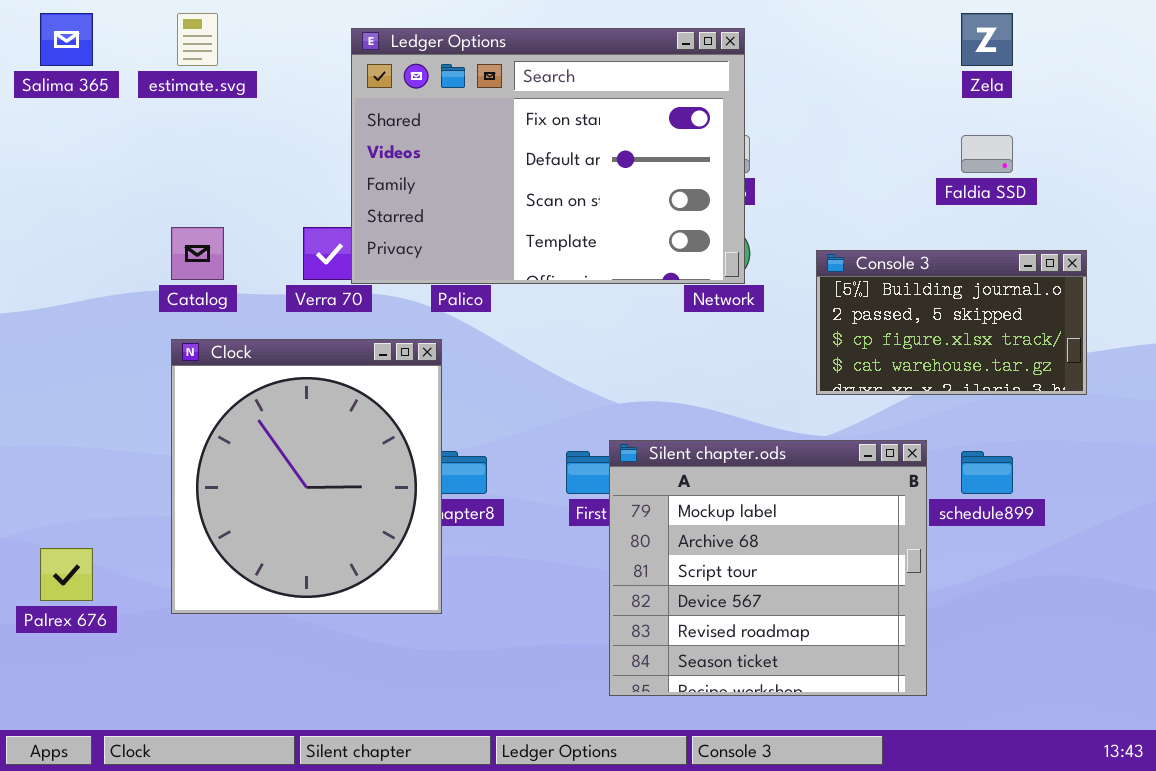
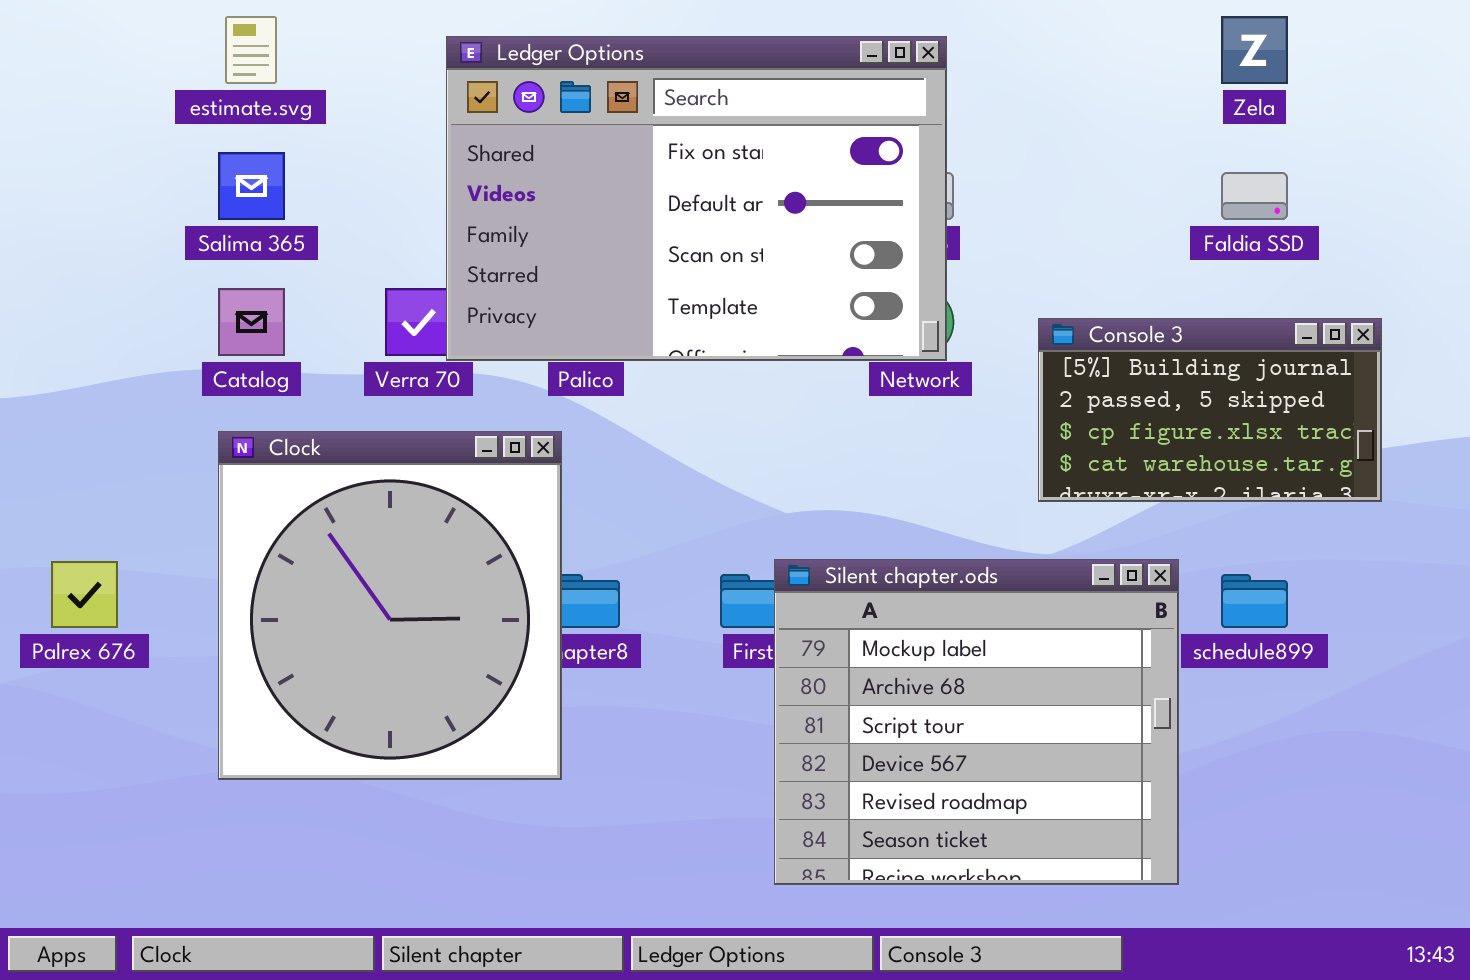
Salima 365: [40,13,93,66] -> [218,152,285,220], moved
Palrex 676: [40,548,93,601] -> [51,561,118,628], moved

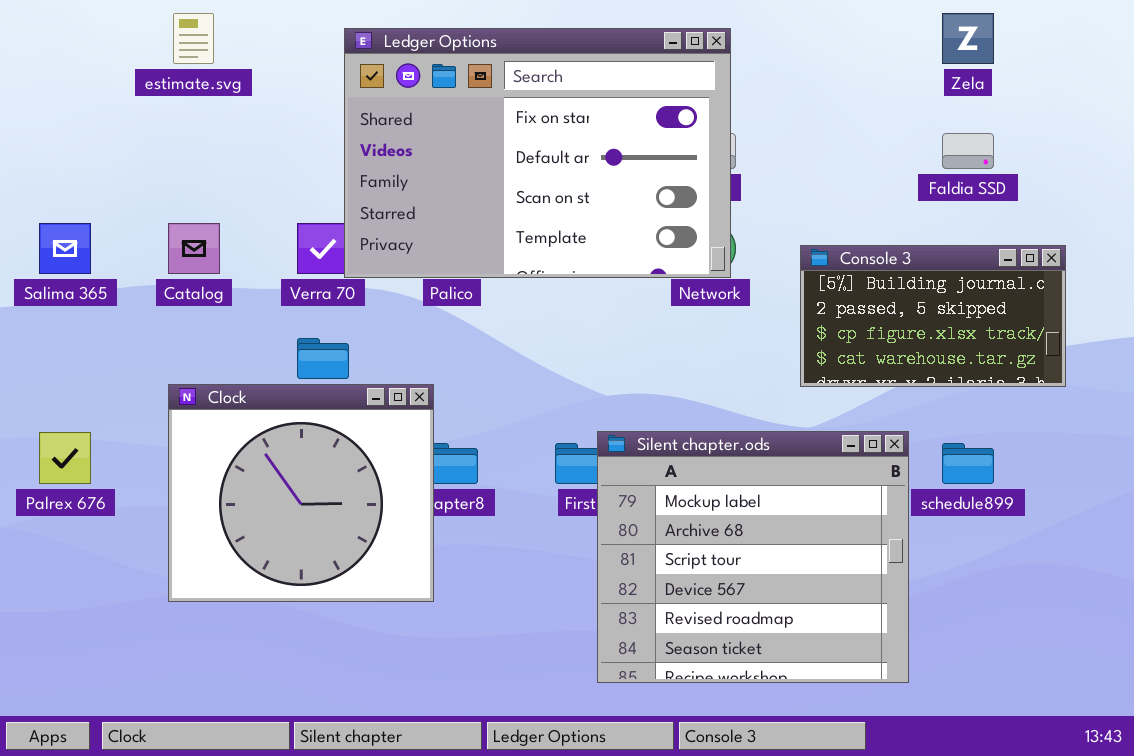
Salima 365: [218,152,285,220] -> [39,223,91,274], moved
Clock: [218,431,562,780] -> [168,384,434,602], resized

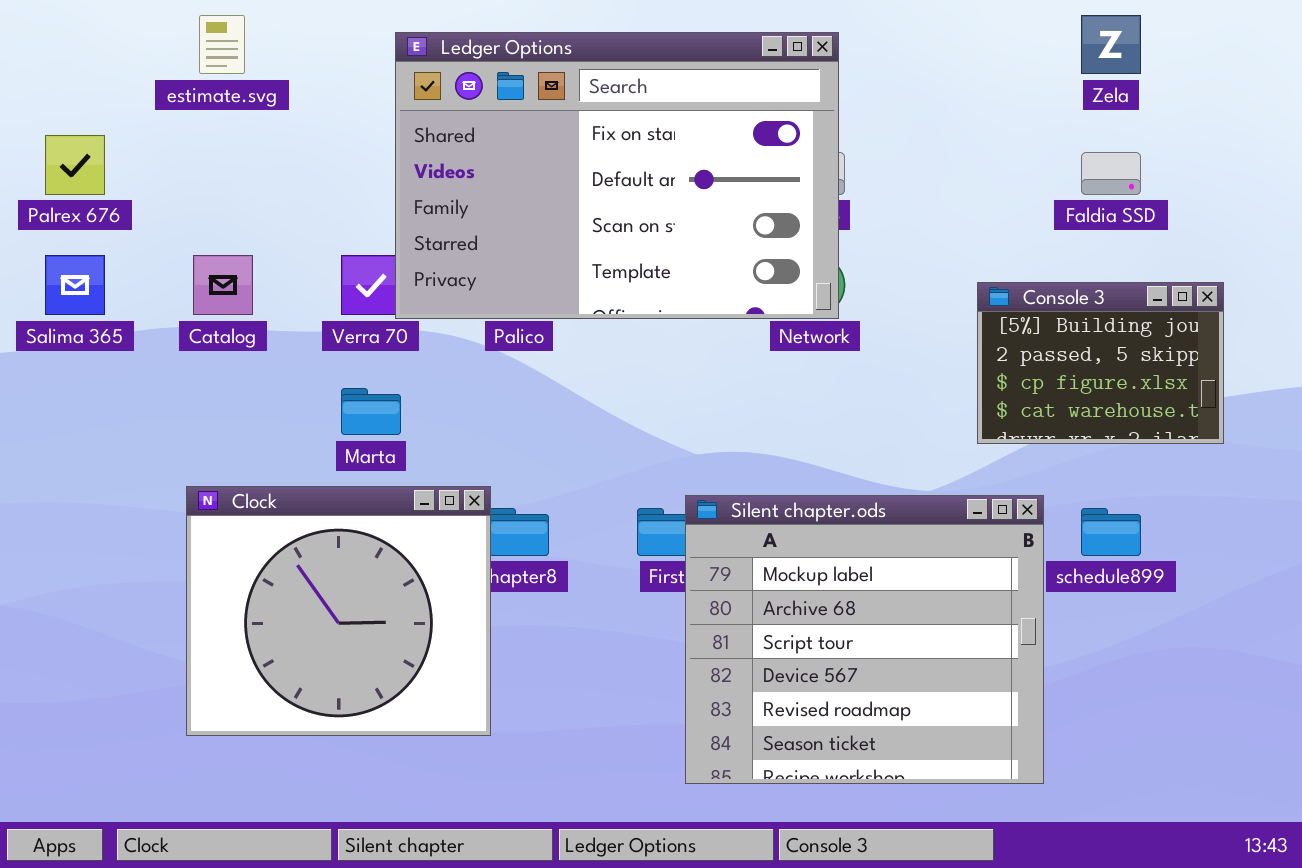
Console 3: [800,245,1066,387] -> [977,282,1224,444], resized
Clock: [168,384,434,602] -> [186,486,491,736], moved
Palrex 676: [39,432,91,484] -> [45,135,105,195], moved

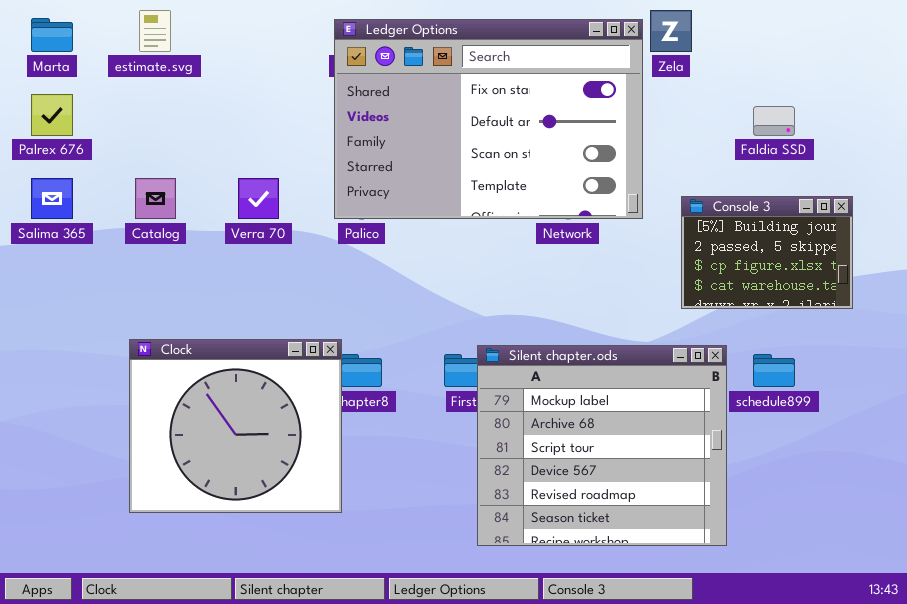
Zela: [1081,15,1141,74] -> [650,10,692,52], moved
Ledger Options: [395,32,839,319] -> [334,19,643,219], moved
Marta: [341,388,401,435] -> [31,18,73,52], moved

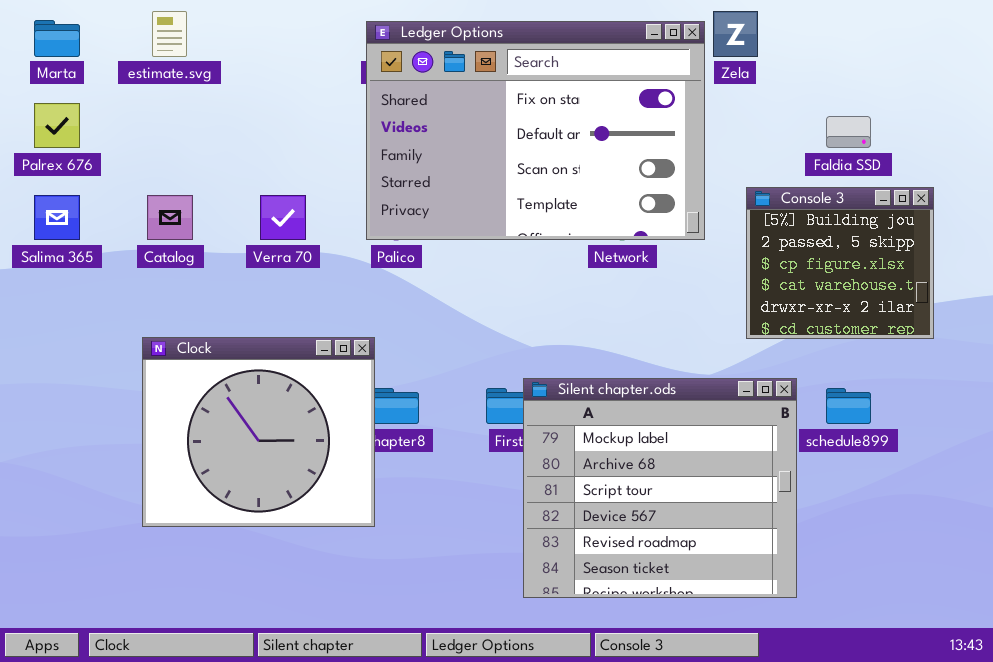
Console 3: [681,196,853,309] -> [746,187,934,339], resized
Clock: [129,339,342,513] -> [142,337,375,527], moved

